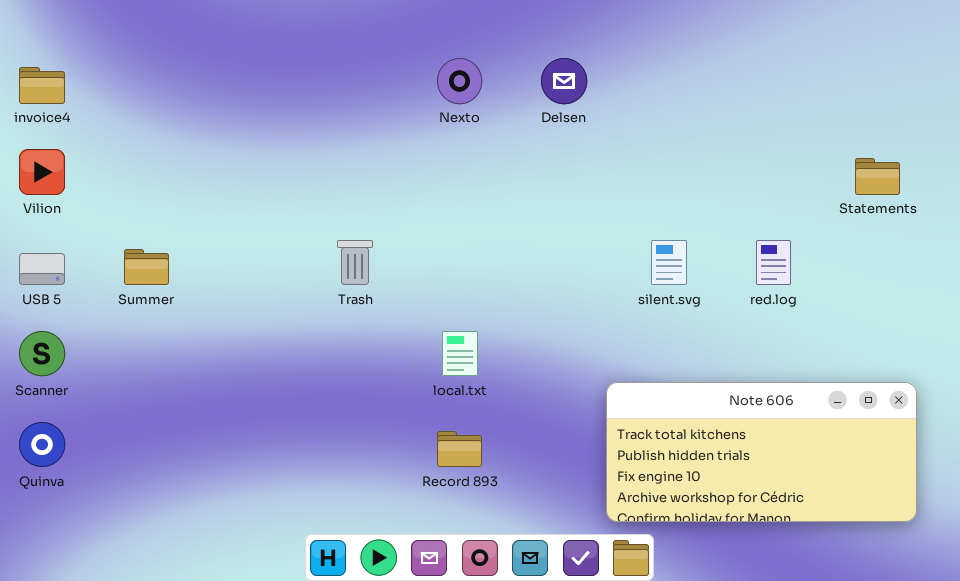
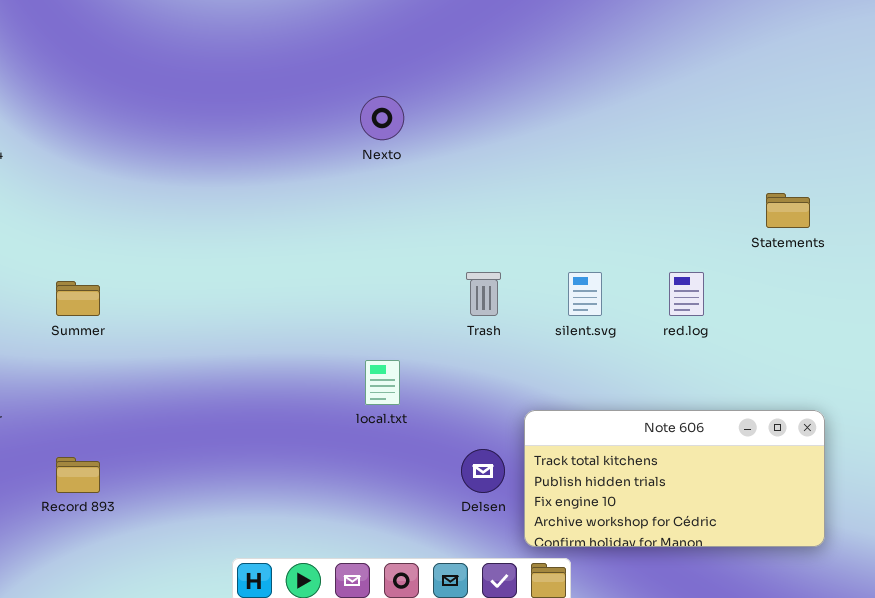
Delsen: [541,58,587,104] -> [461,449,505,493], moved
Trash: [337,240,373,285] -> [466,272,501,316], moved
Record 893: [437,431,482,467] -> [56,457,100,493], moved

